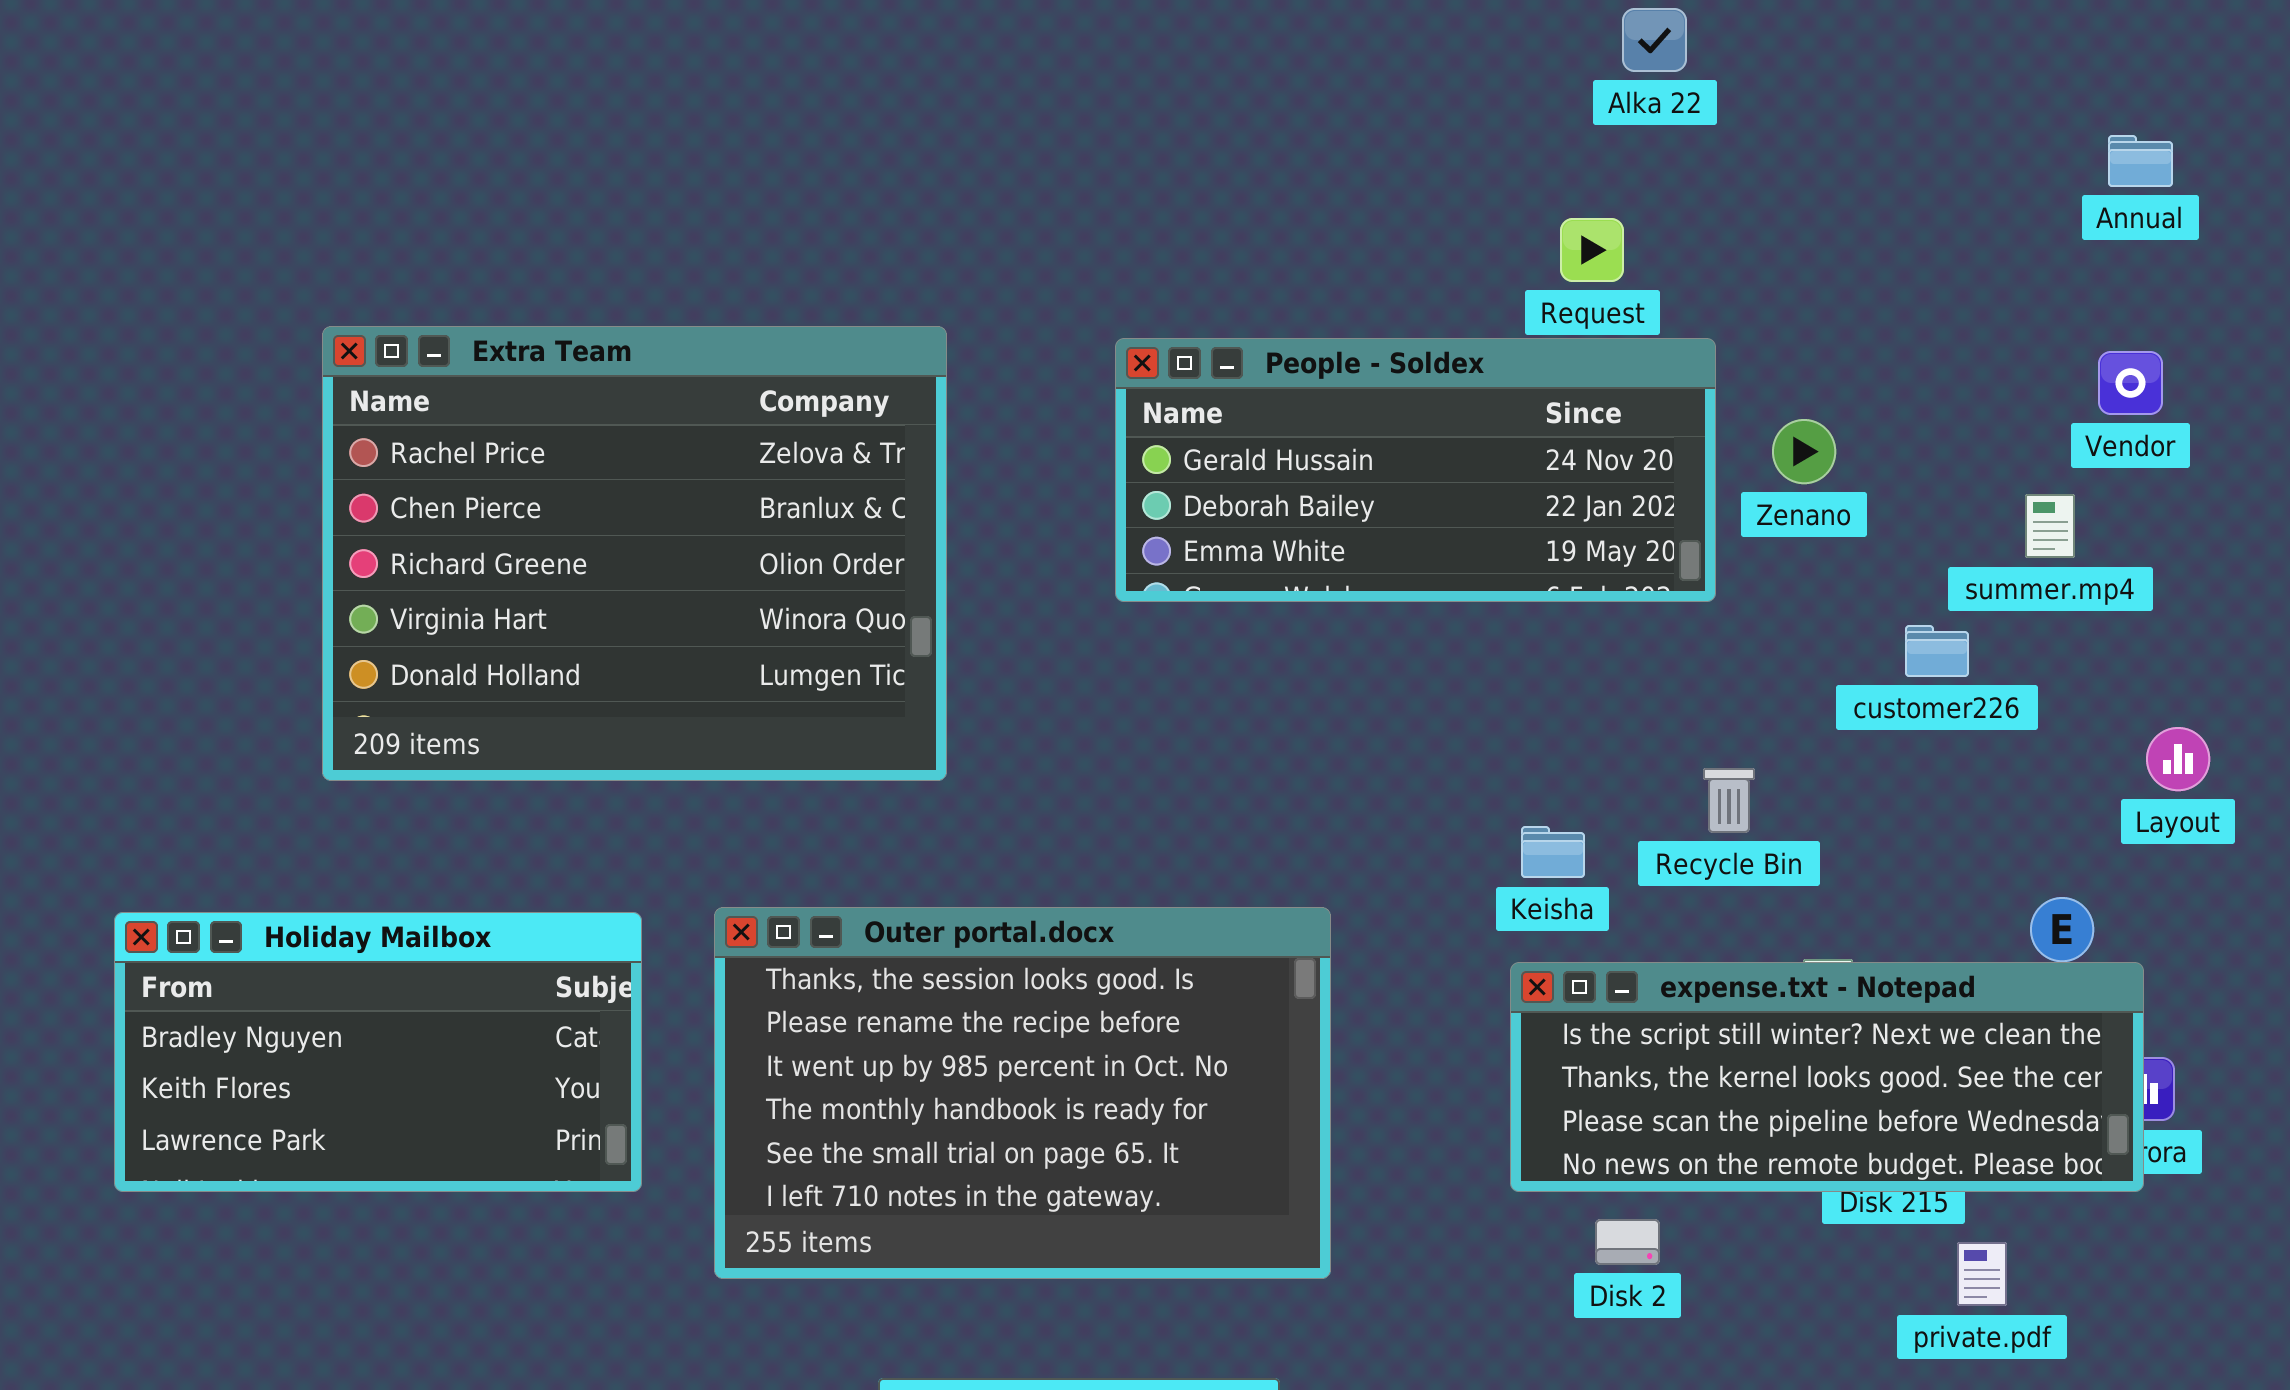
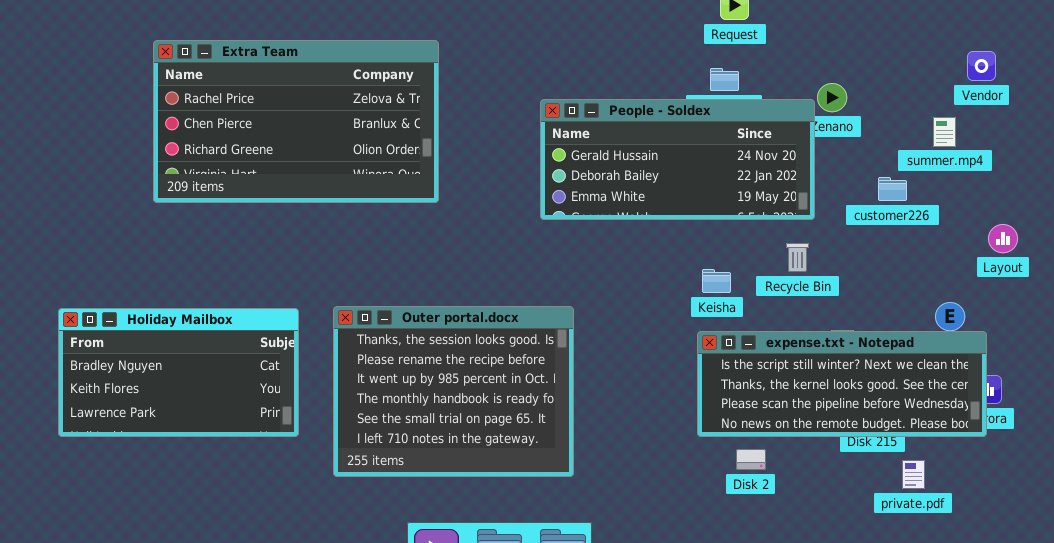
Extra Team: [322,326,947,781] -> [153,40,439,203], resized
People - Soldex: [1115,338,1716,602] -> [540,99,815,220], moved
Outer portal.docx: [714,907,1331,1279] -> [333,306,574,477], resized

